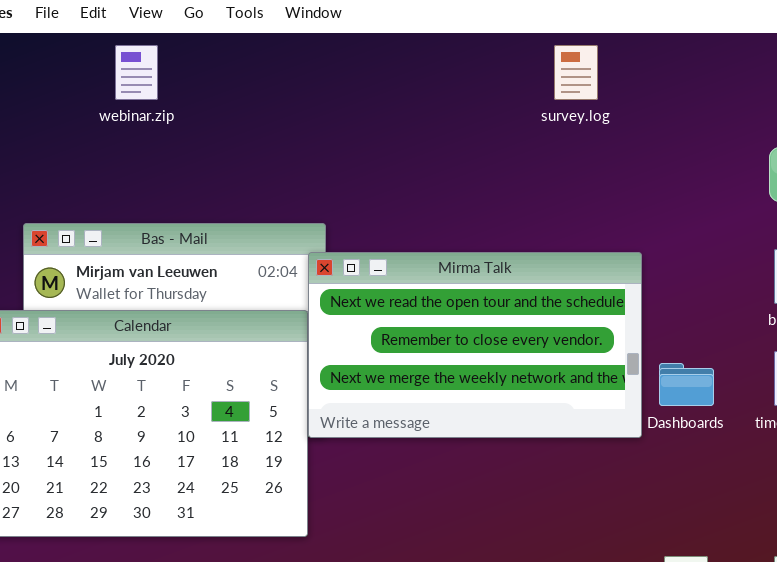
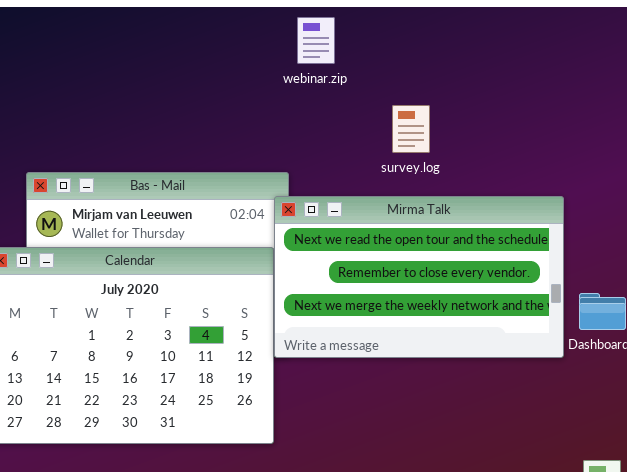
webinar.zip: [115,45,158,100] -> [297,17,335,64], moved
survey.log: [554,45,598,100] -> [392,105,430,153], moved

